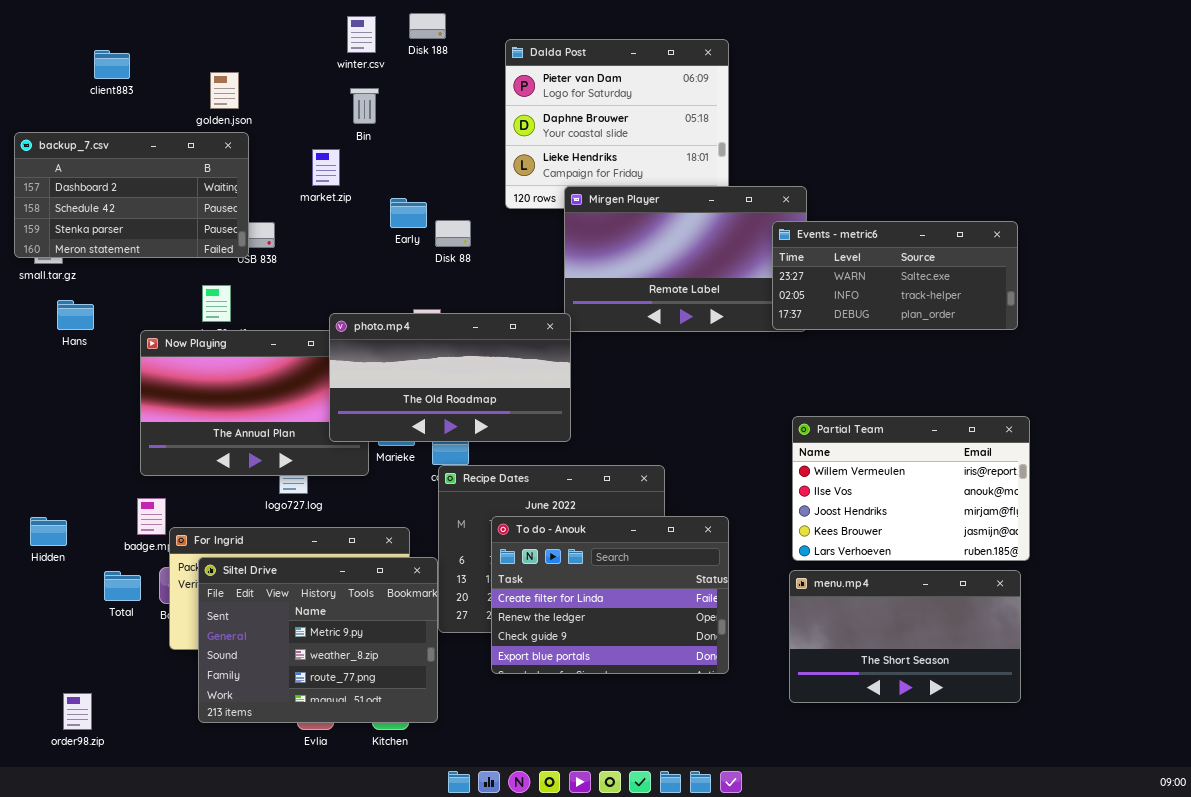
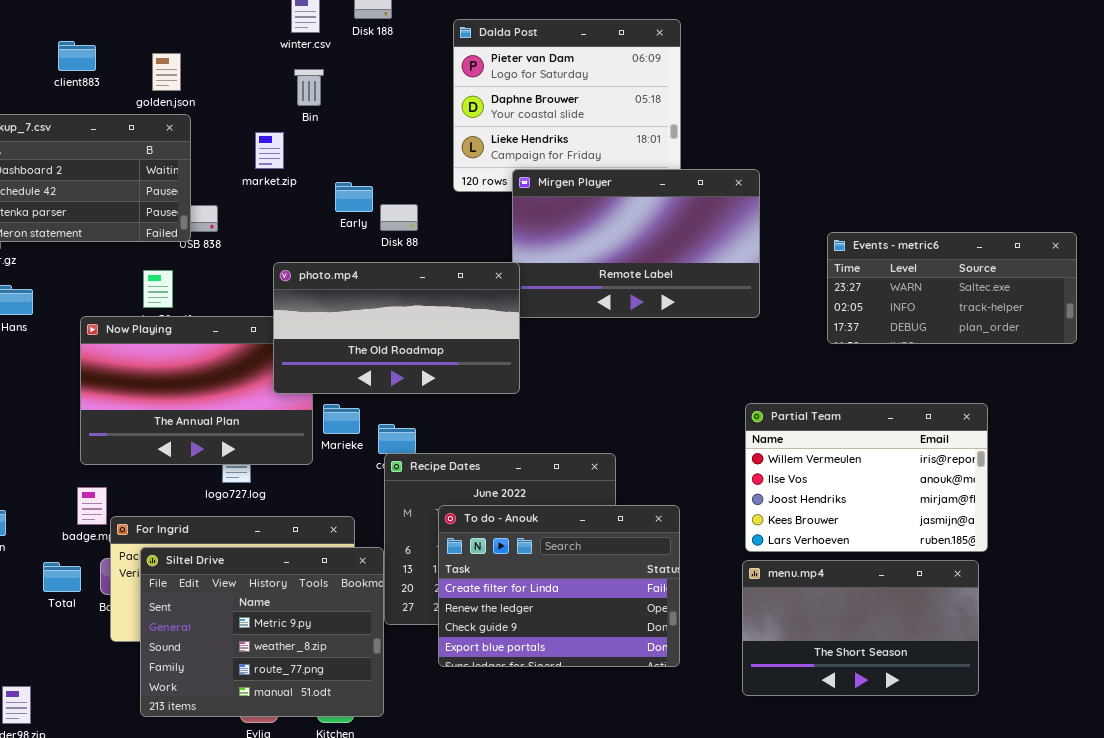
client883: [94,50,130,79] -> [58,41,96,71], moved
Events - metric6: [772,221,1018,330] -> [827,232,1077,344], moved
photo.mp4: [329,313,571,442] -> [273,262,520,394], moved

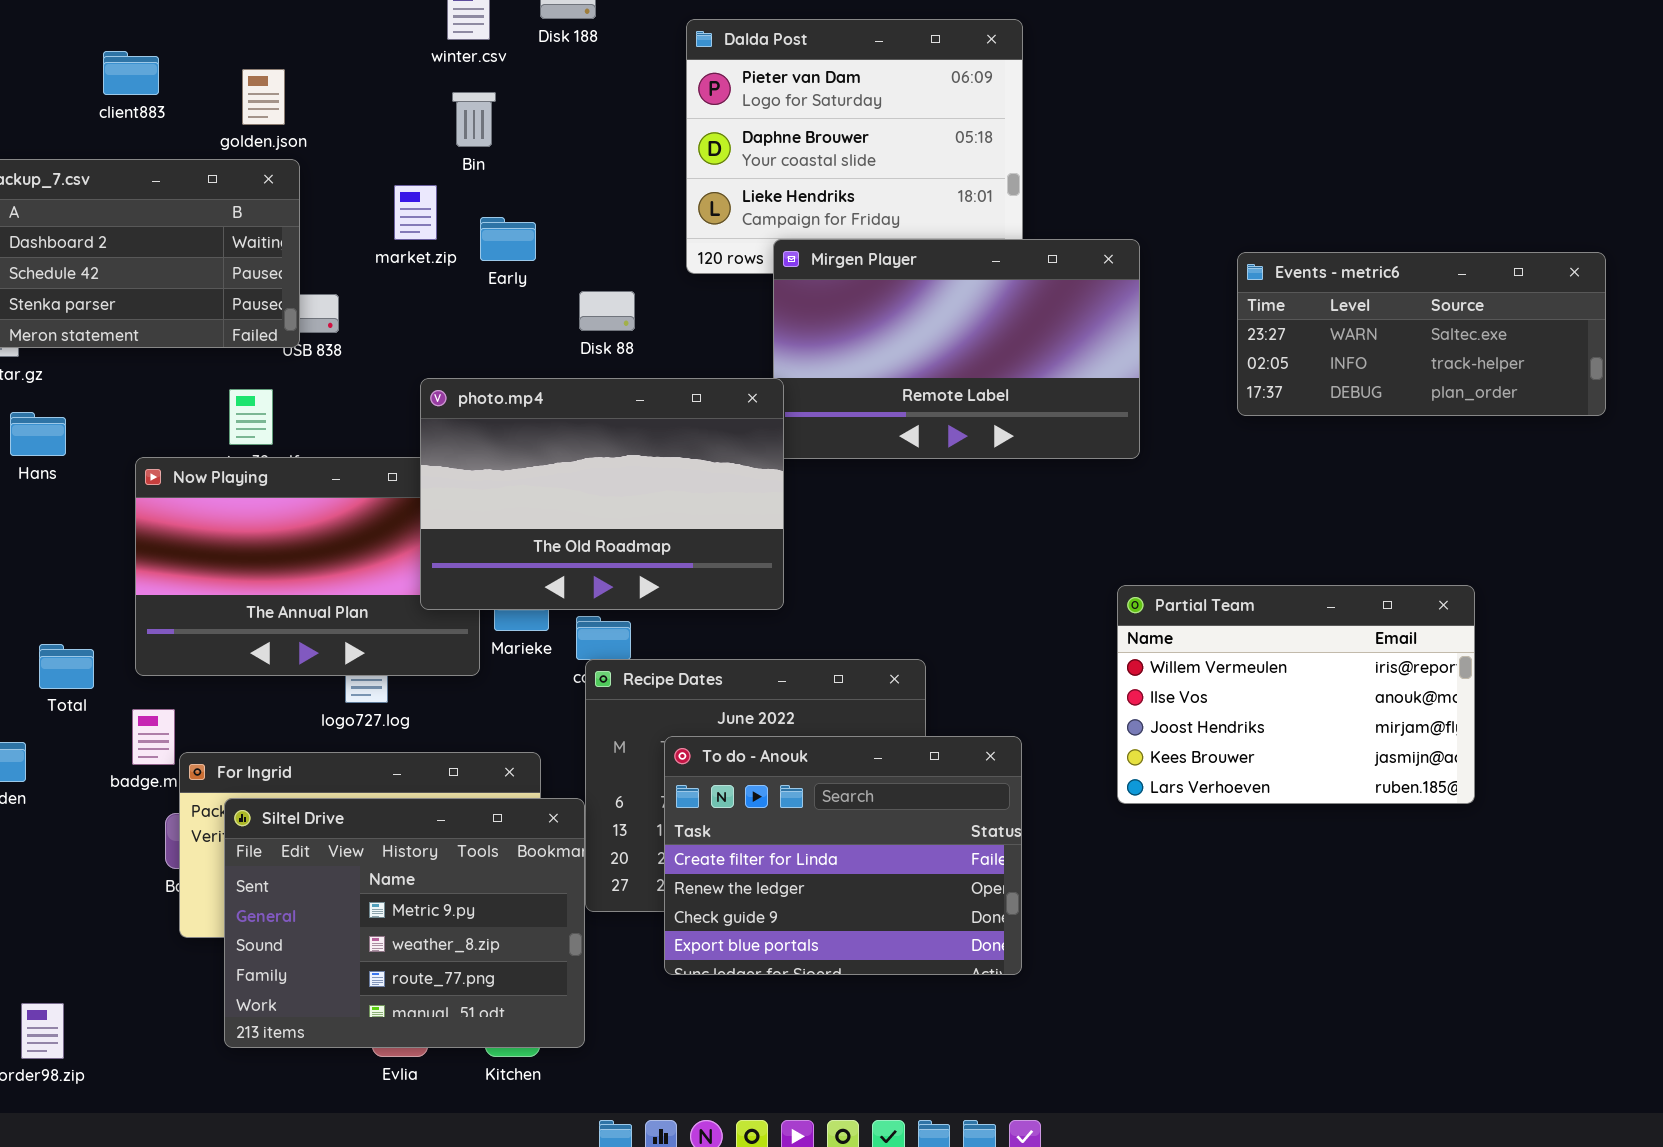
Early: [335,182,373,212] -> [480,217,536,261], moved
Events - metric6: [827,232,1077,344] -> [1237,252,1606,416], moved
photo.mp4: [273,262,520,394] -> [420,378,784,610], resized
menu.mp4: [742,560,979,696] -> none, closed
Total: [43,562,81,592] -> [39,644,94,689], moved

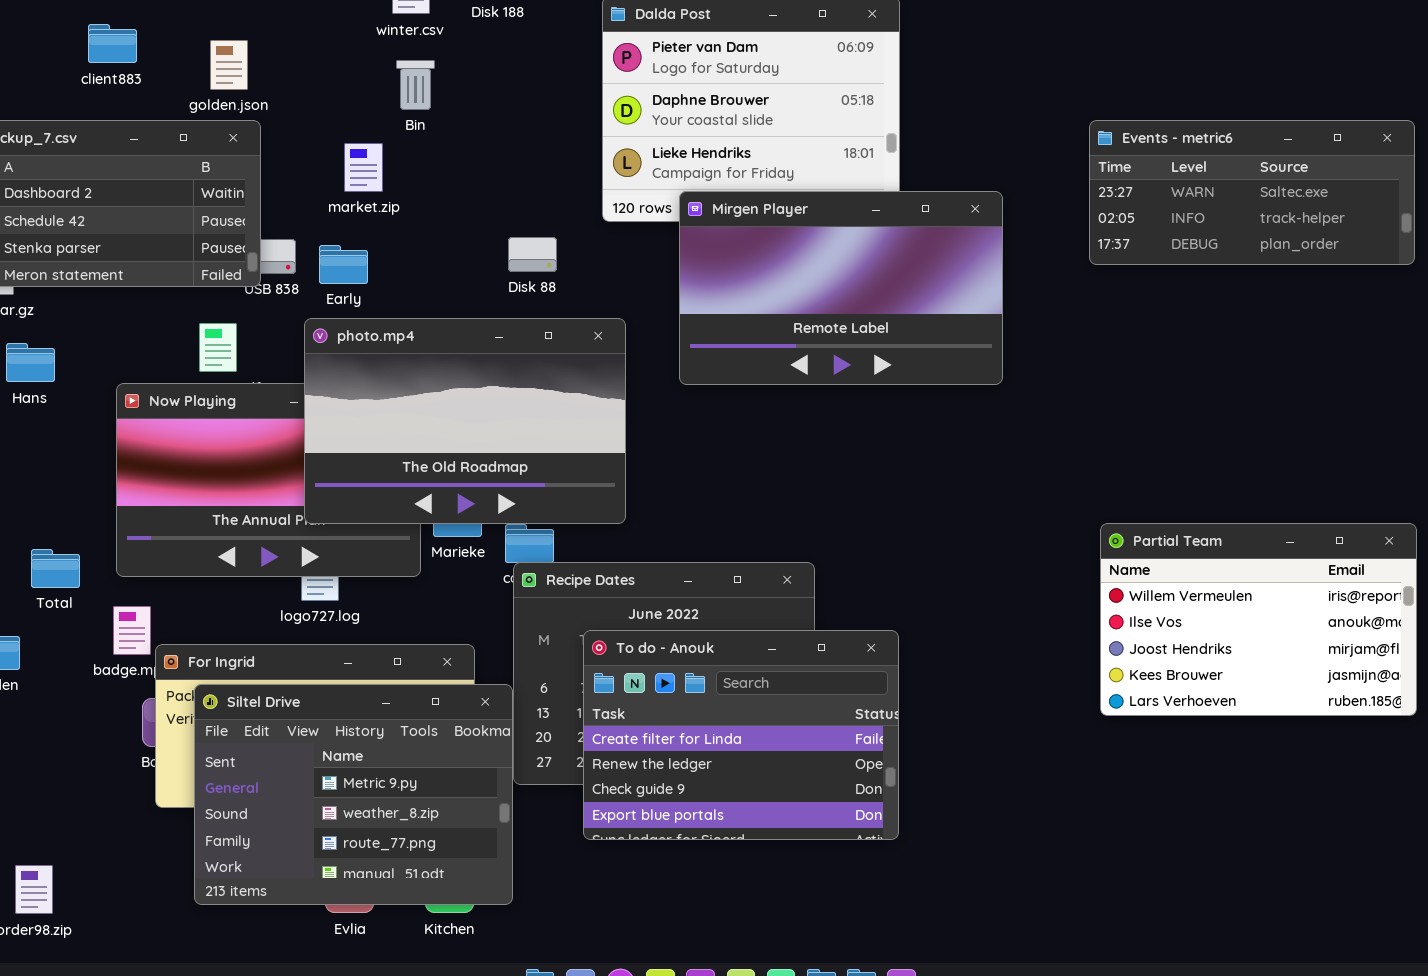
Early: [480,217,536,261] -> [319,245,368,284], moved
Events - metric6: [1237,252,1606,416] -> [1089,120,1415,265], moved
photo.mp4: [420,378,784,610] -> [304,318,626,524], moved
Partial Team: [1117,585,1475,804] -> [1100,523,1417,716], moved

